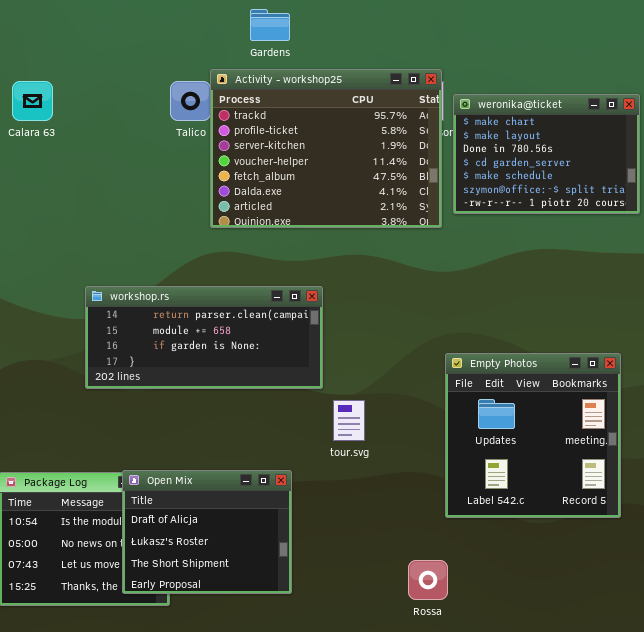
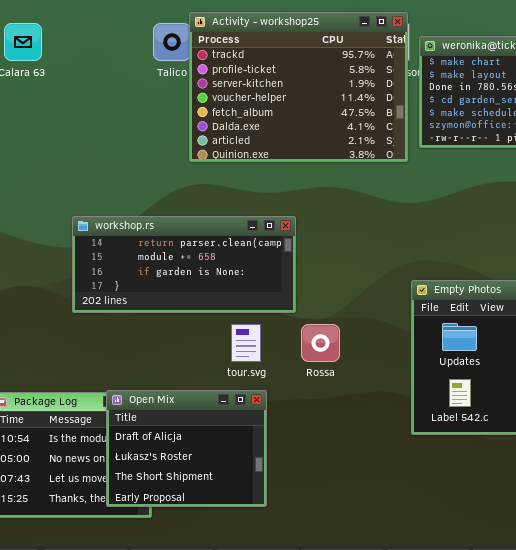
tour.svg: [333,400,365,441] -> [231,324,261,362], moved
Rossa: [408,560,448,600] -> [301,324,340,362], moved

